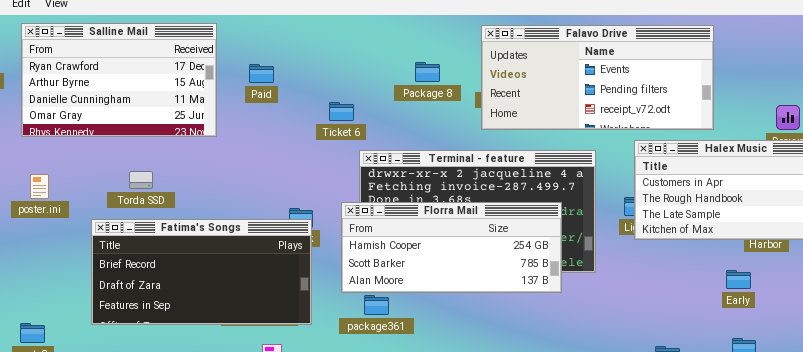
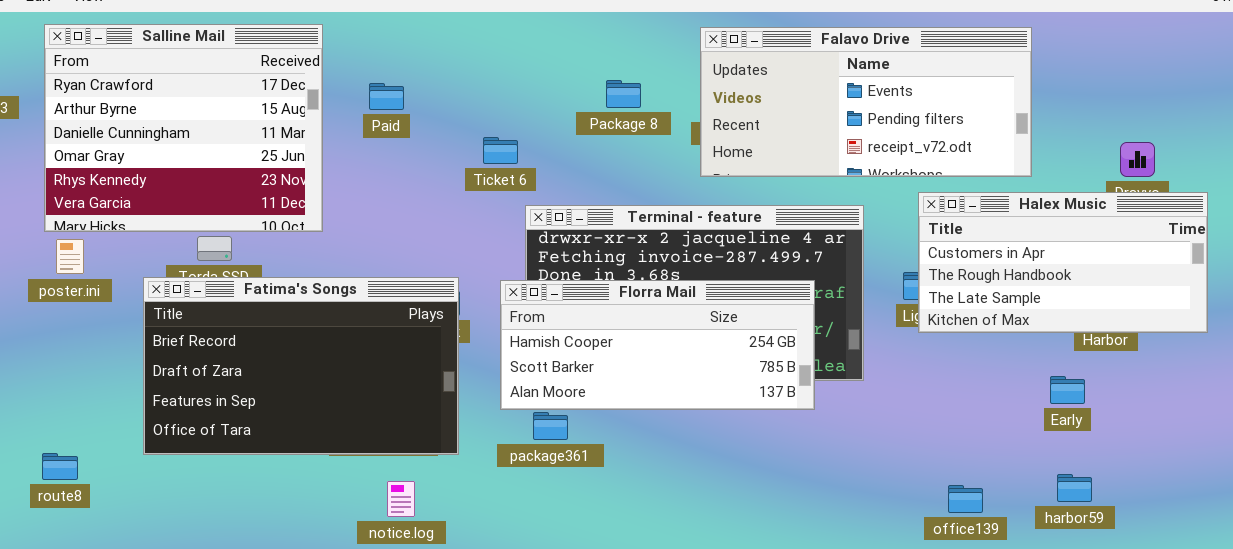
Salline Mail: [21,23,217,137] -> [44,24,323,232], resized
Fatima's Songs: [91,219,312,325] -> [143,277,459,455], resized

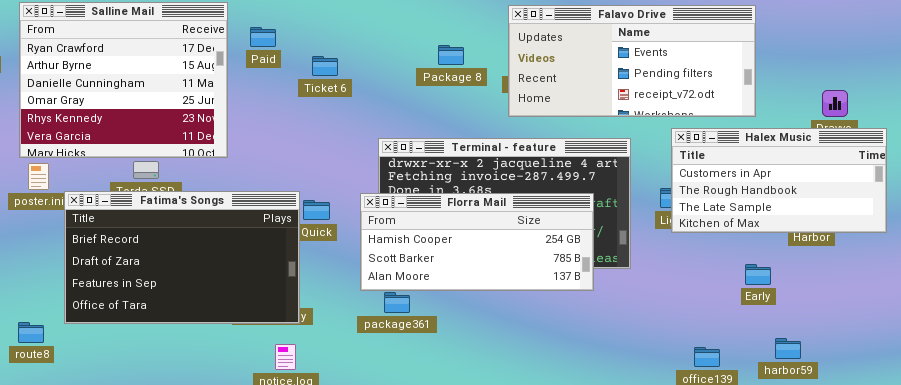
Paid: [369,83,404,110] -> [250,27,276,47], moved
Ticket 6: [483,137,518,164] -> [312,56,338,76], moved
Fatima's Songs: [143,277,459,455] -> [64,191,300,324], moved
Early: [1050,376,1085,404] -> [745,264,771,285], moved

